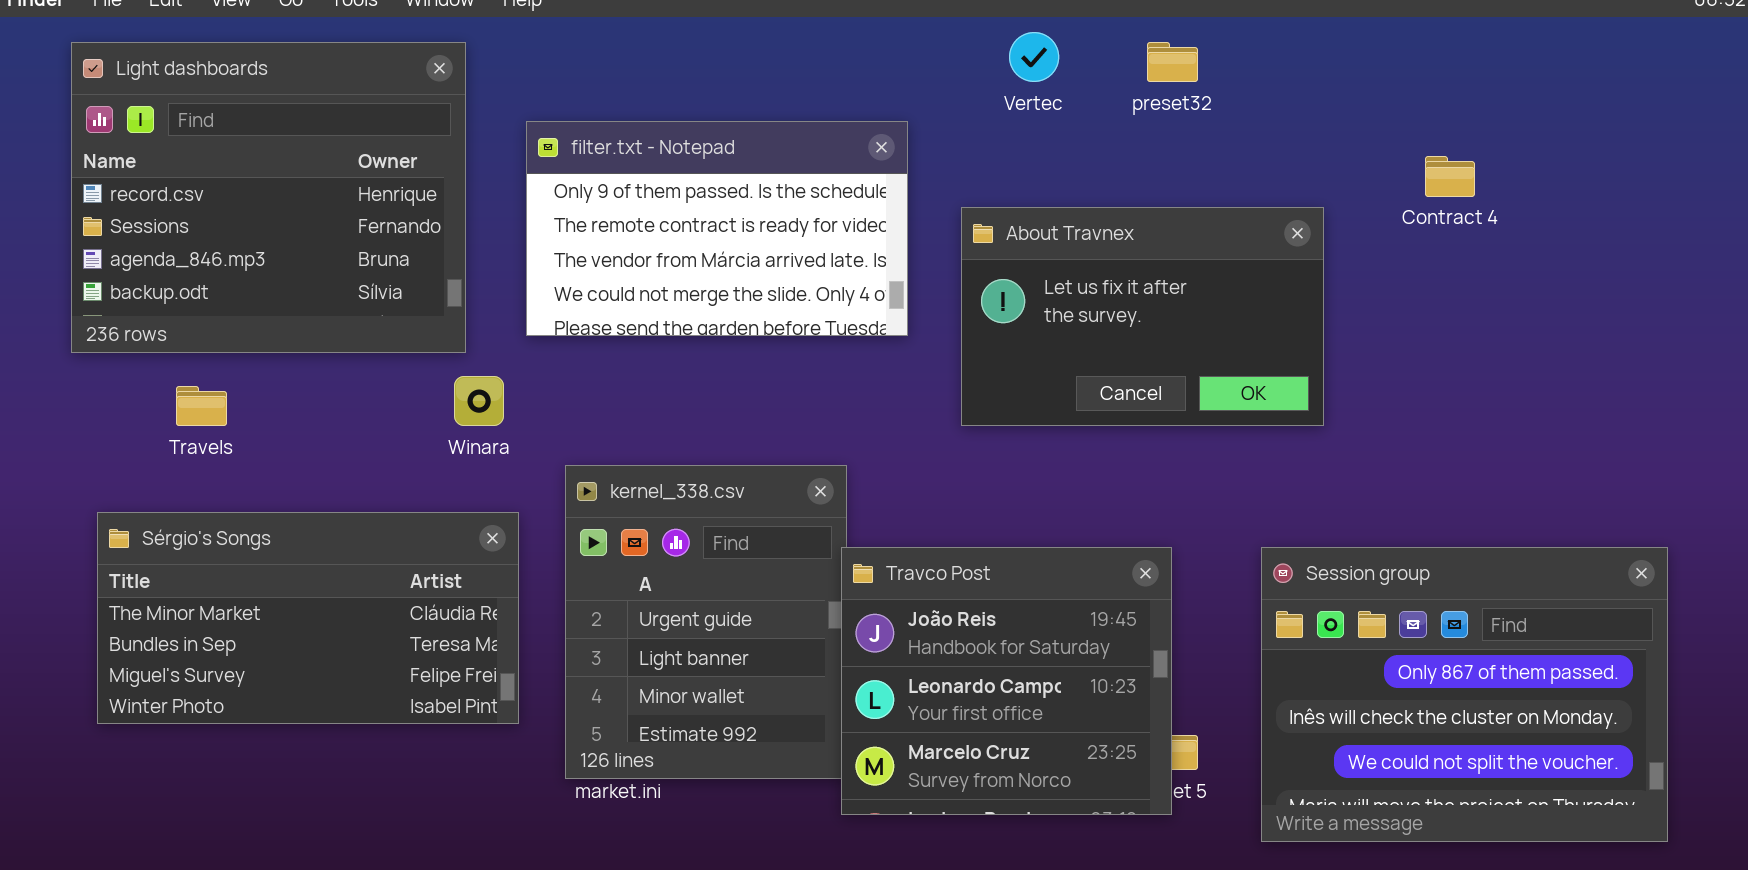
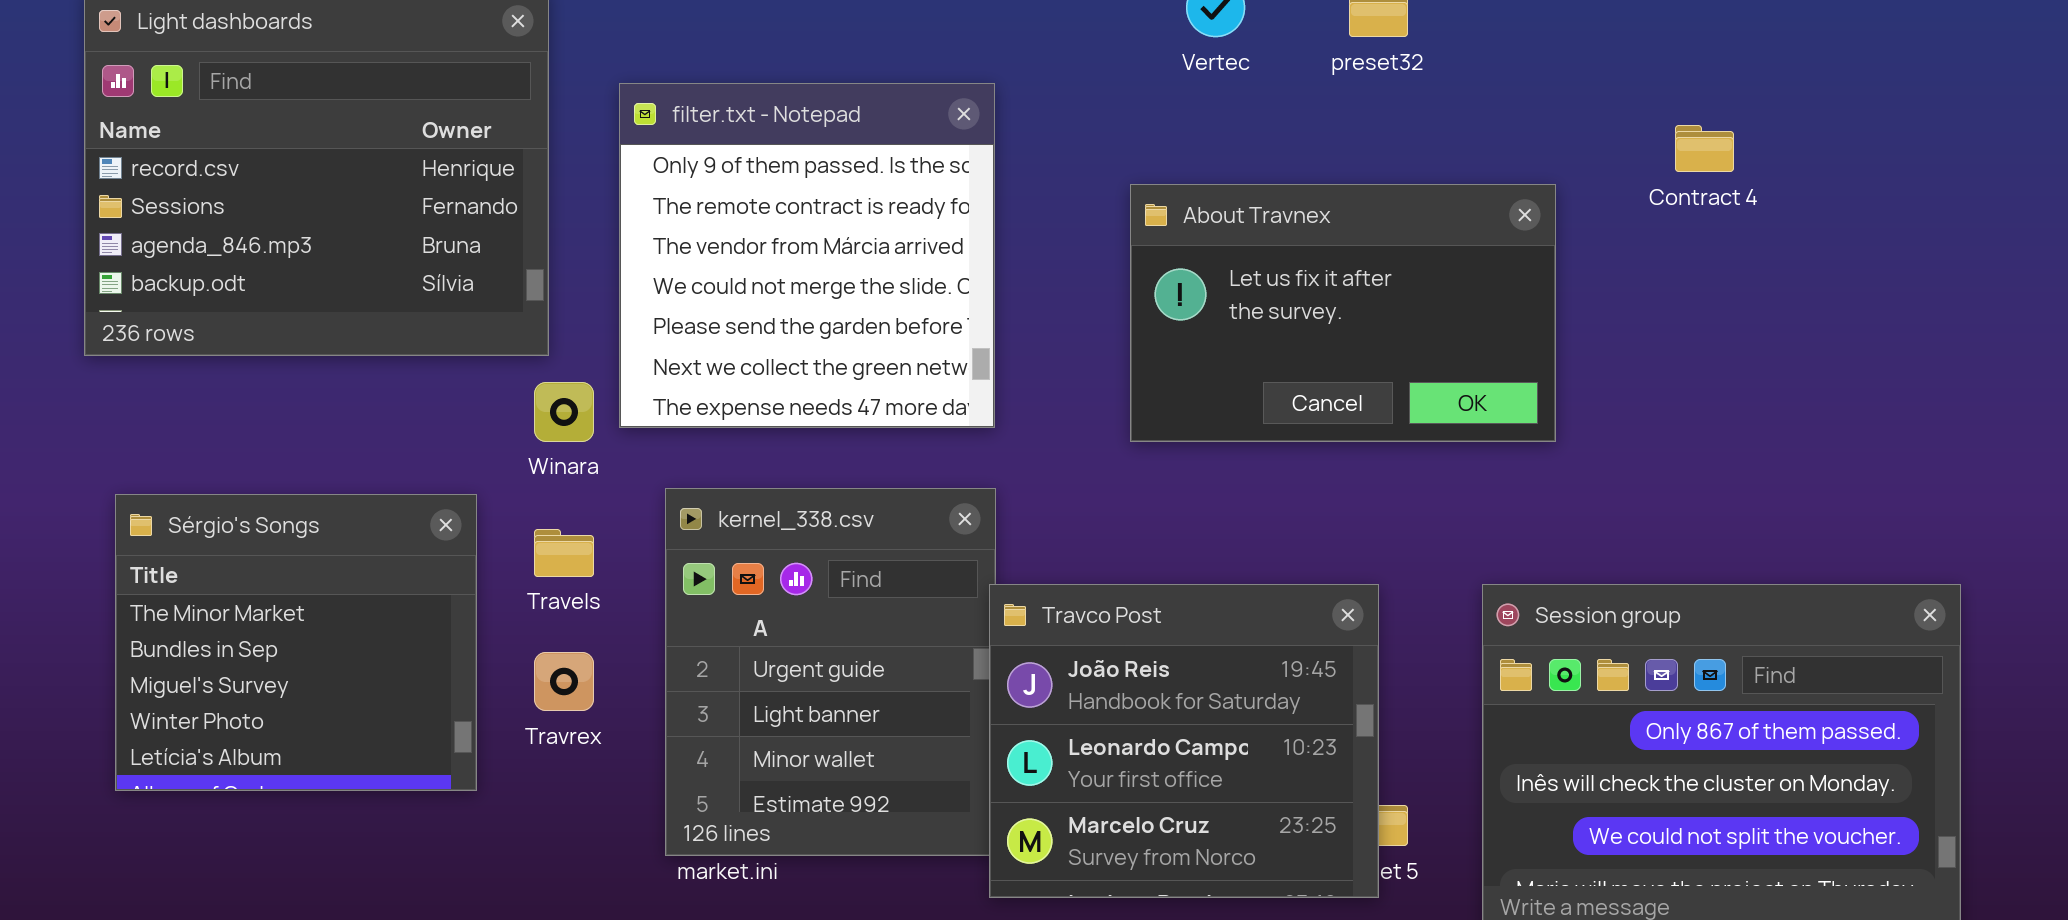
filter.txt - Notepad: [526,121,908,336] -> [619,83,995,428], resized
Travels: [176,386,227,426] -> [534,529,594,577], moved
Sérgio's Songs: [97,512,519,724] -> [115,494,477,791], resized

